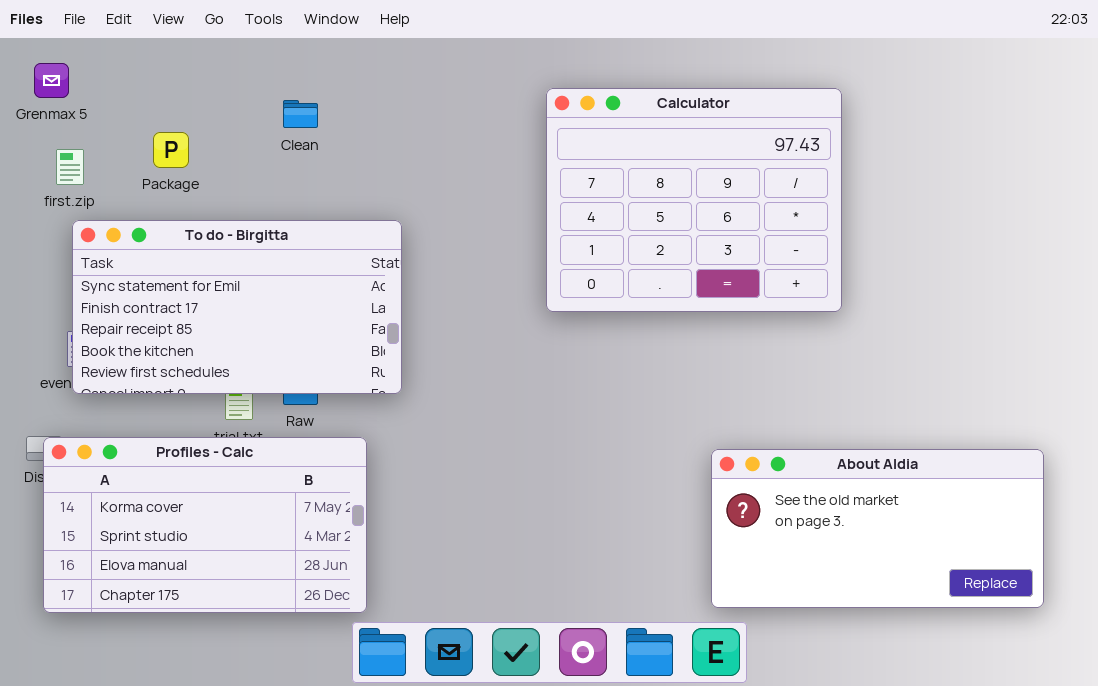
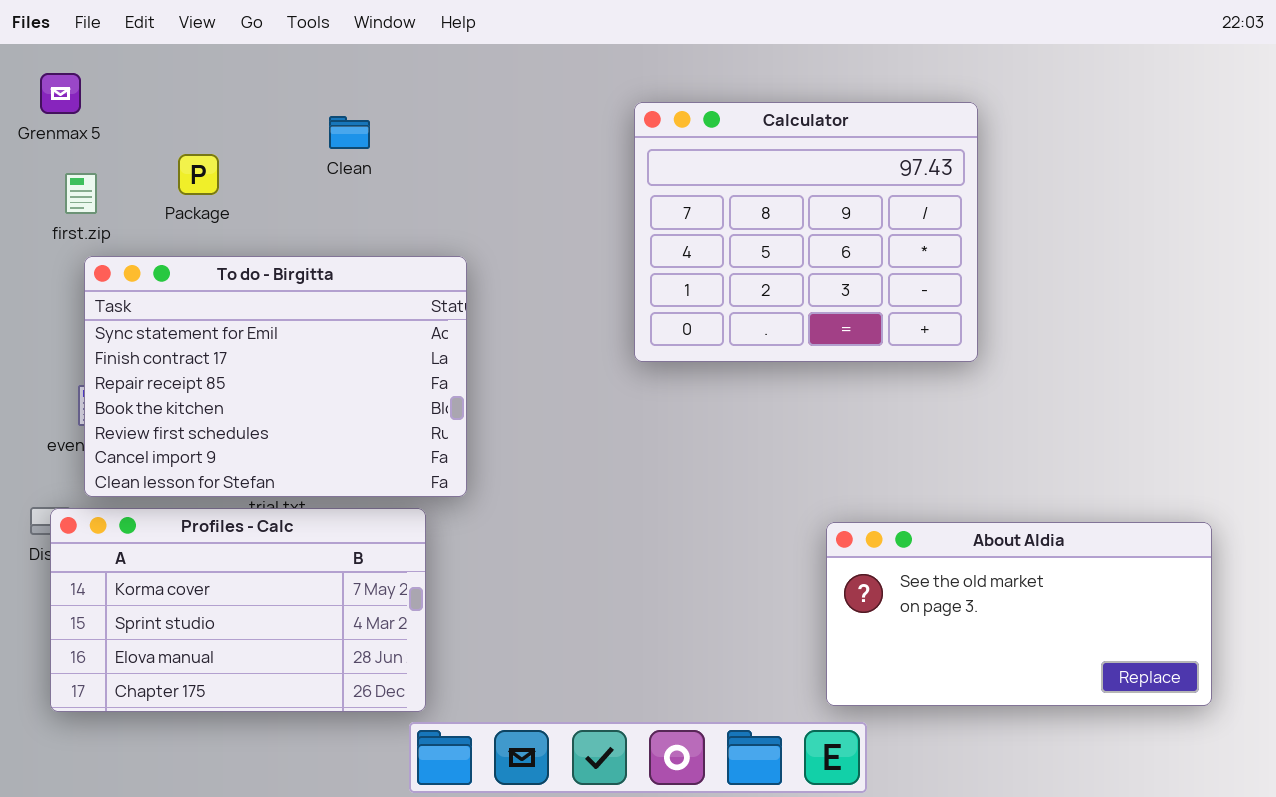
To do - Birgitta: [72,220,402,394] -> [84,256,467,497], resized

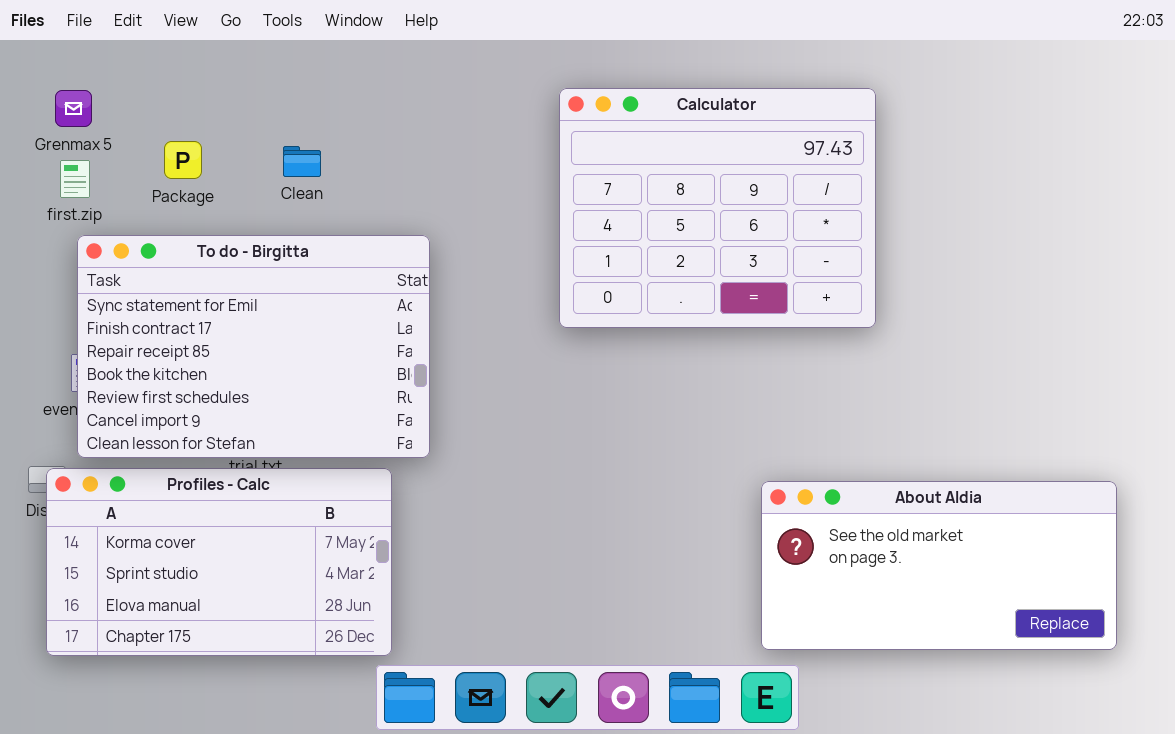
Grenmax 5: [40,73,81,114] -> [55,90,92,127], moved
Calculator: [634,102,978,362] -> [559,88,876,328], moved
Clean: [329,116,370,149] -> [283,146,321,177], moved

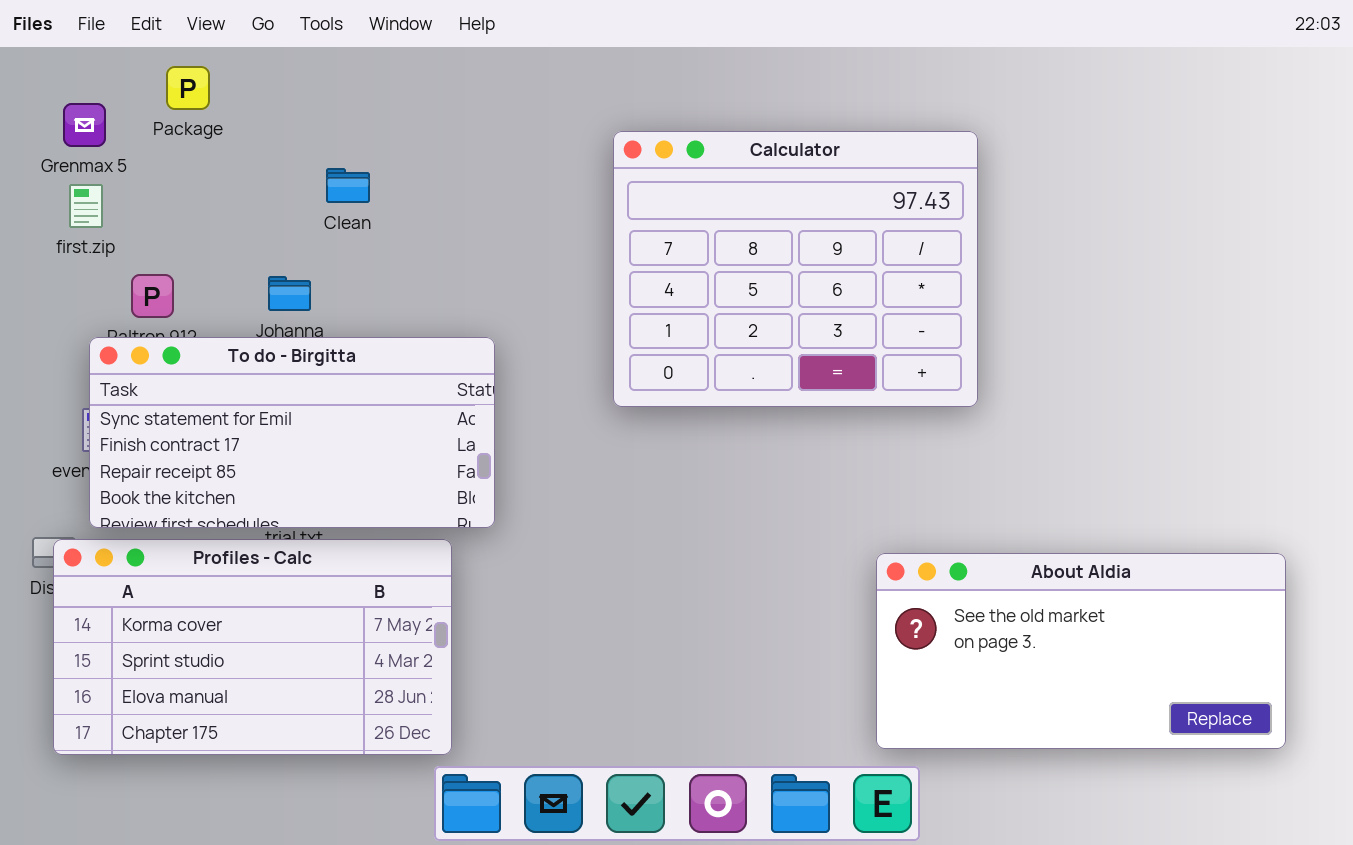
Calculator: [559,88,876,328] -> [613,131,978,407], moved
Package: [164,141,202,179] -> [166,66,210,110], moved
To do - Birgitta: [77,235,430,458] -> [89,337,495,528], resized

